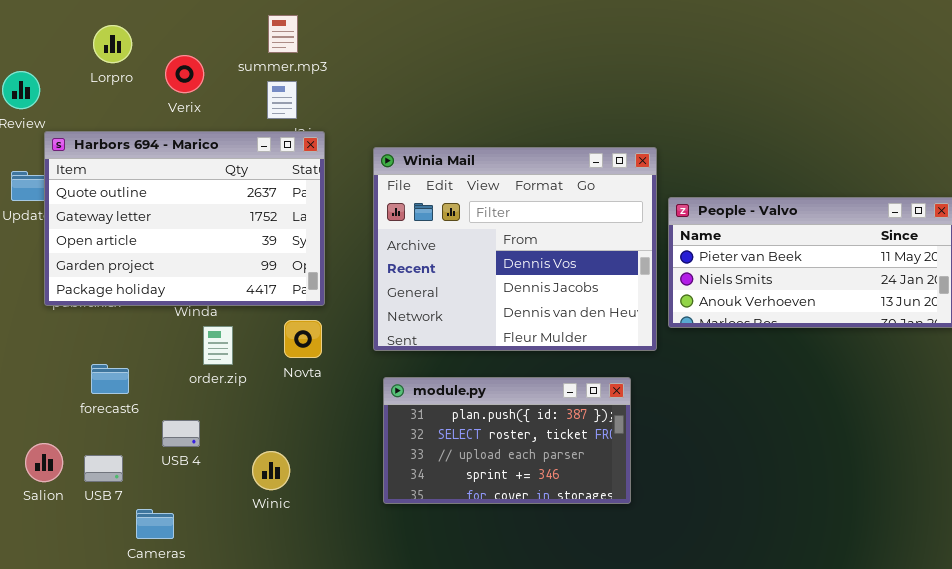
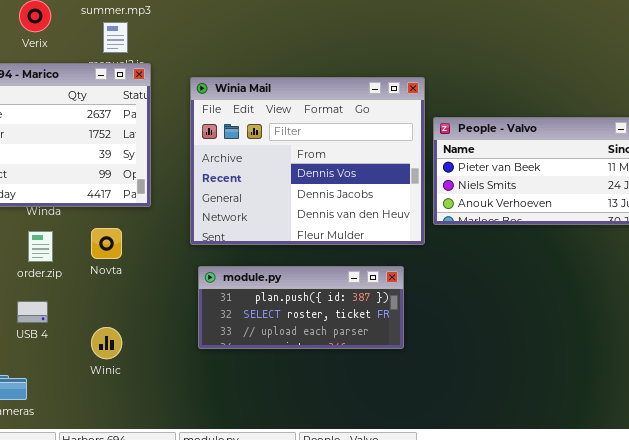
Novta: [284,320,322,358] -> [91,228,122,259], moved
order.zip: [203,326,233,365] -> [28,231,53,262], moved
module.py: [383,377,631,504] -> [198,266,404,349], resized

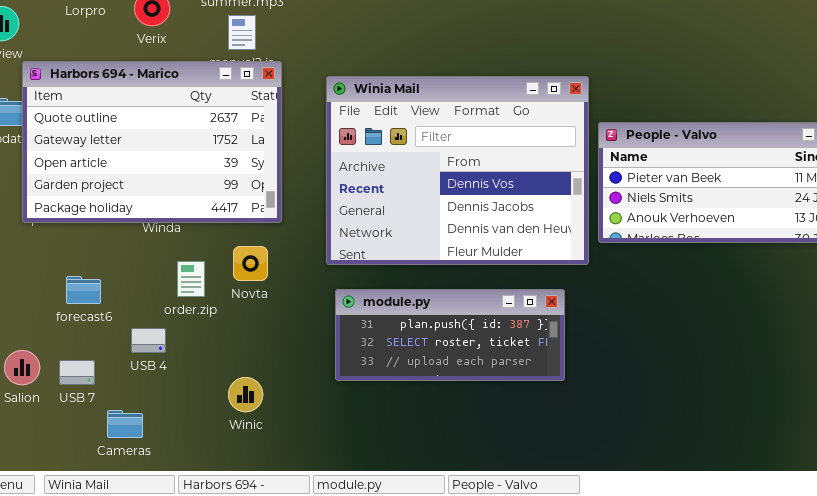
Novta: [91,228,122,259] -> [233,246,268,281], moved
order.zip: [28,231,53,262] -> [177,261,205,297], moved
Winic: [91,327,122,359] -> [228,377,263,412], moved

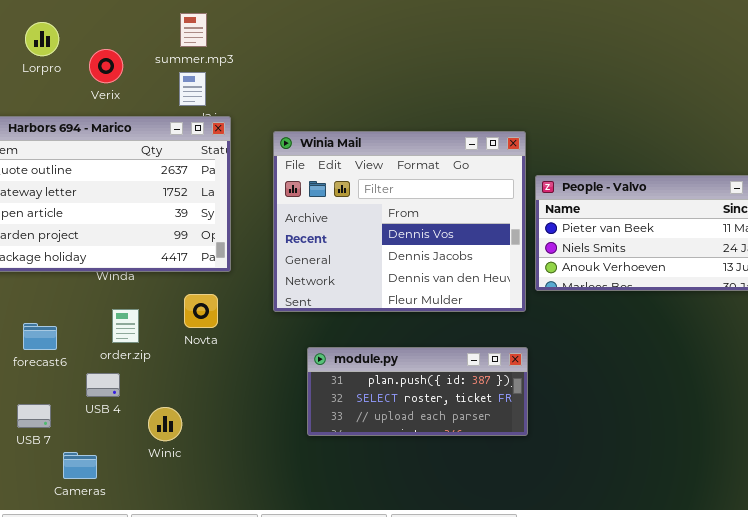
order.zip: [177,261,205,297] -> [112,309,139,343], moved
module.py: [335,289,565,381] -> [307,347,528,436], moved
Winic: [228,377,263,412] -> [148,407,182,441], moved

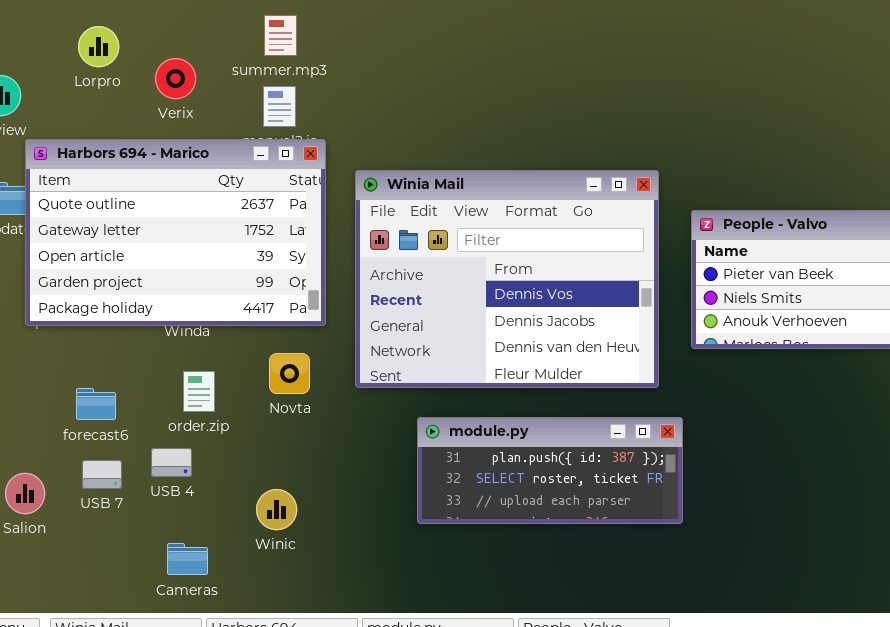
Winia Mail: [273,131,526,312] -> [355,170,659,388], moved
USB 7: [17,404,51,428] -> [82,460,122,489], moved
Winic: [148,407,182,441] -> [256,489,297,530], moved
Cameras: [63,452,97,479] -> [167,543,208,575], moved

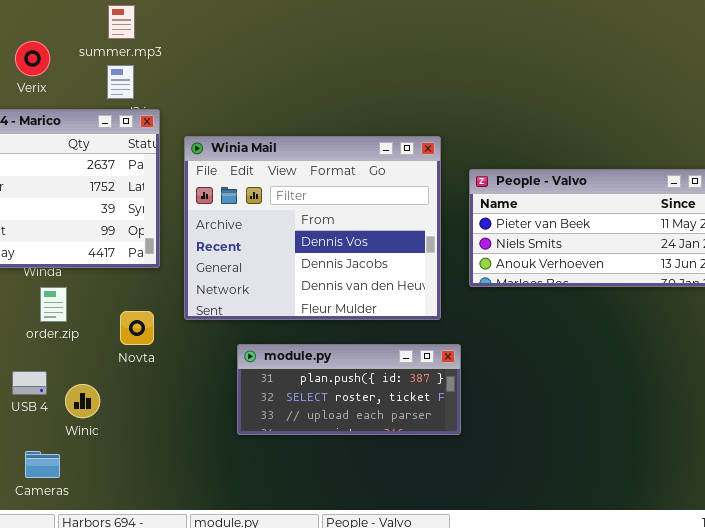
Novta: [269,353,310,394] -> [120,311,154,345], moved
order.zip: [183,371,215,412] -> [40,287,67,322], moved
Winic: [256,489,297,530] -> [65,384,100,418], moved

